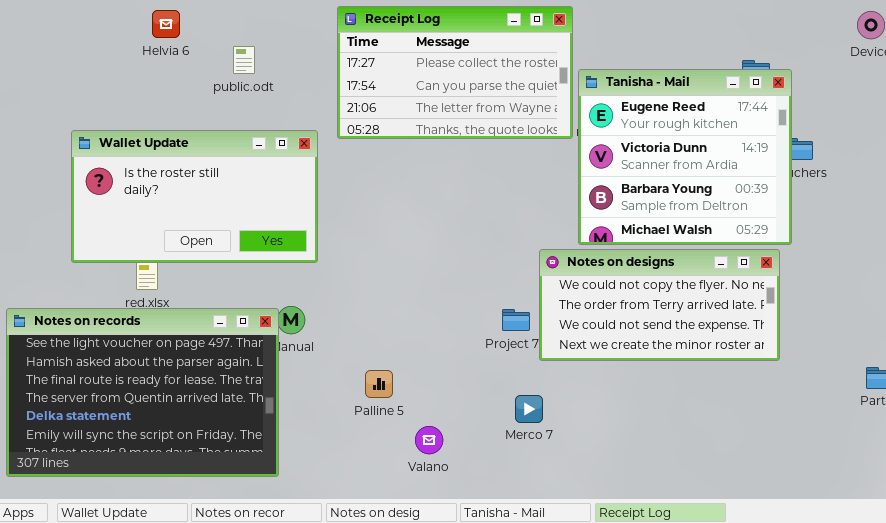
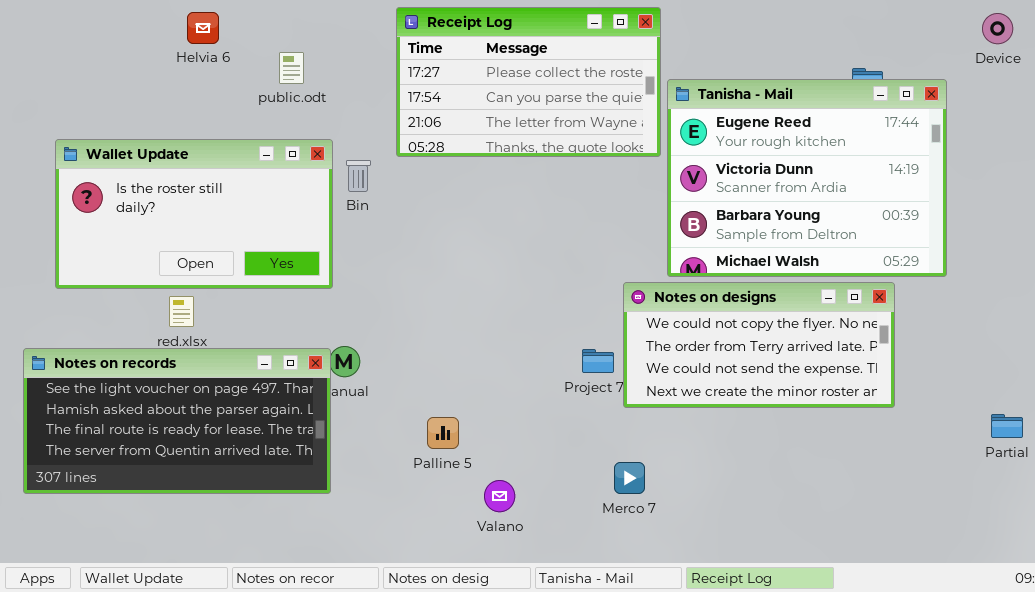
Tanisha - Mail: [578,69,792,245] -> [667,79,947,277], resized
Wallet Update: [71,130,318,263] -> [55,139,333,289], moved
Notes on records: [6,308,279,477] -> [23,348,331,494], resized
Merco 7: [515,395,543,423] -> [614,462,645,494], moved

